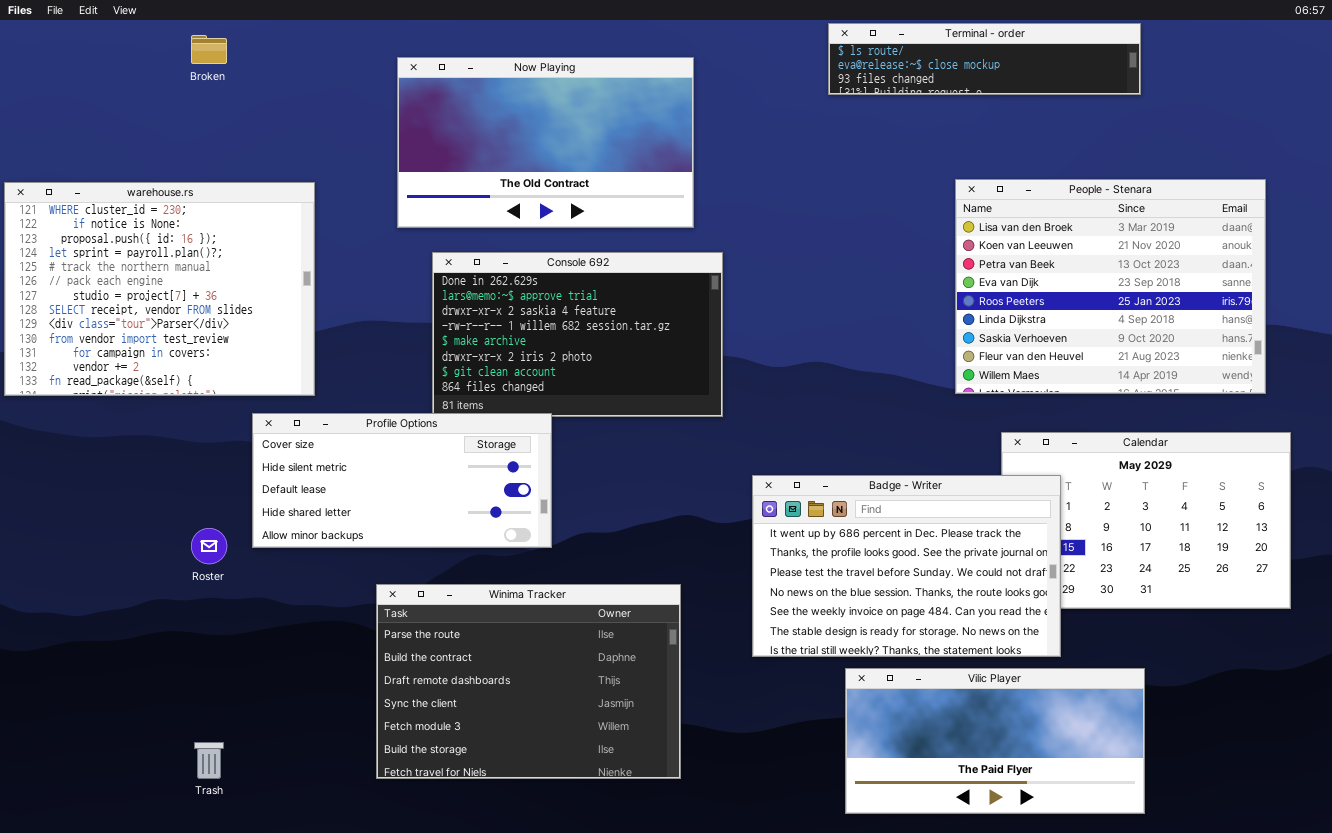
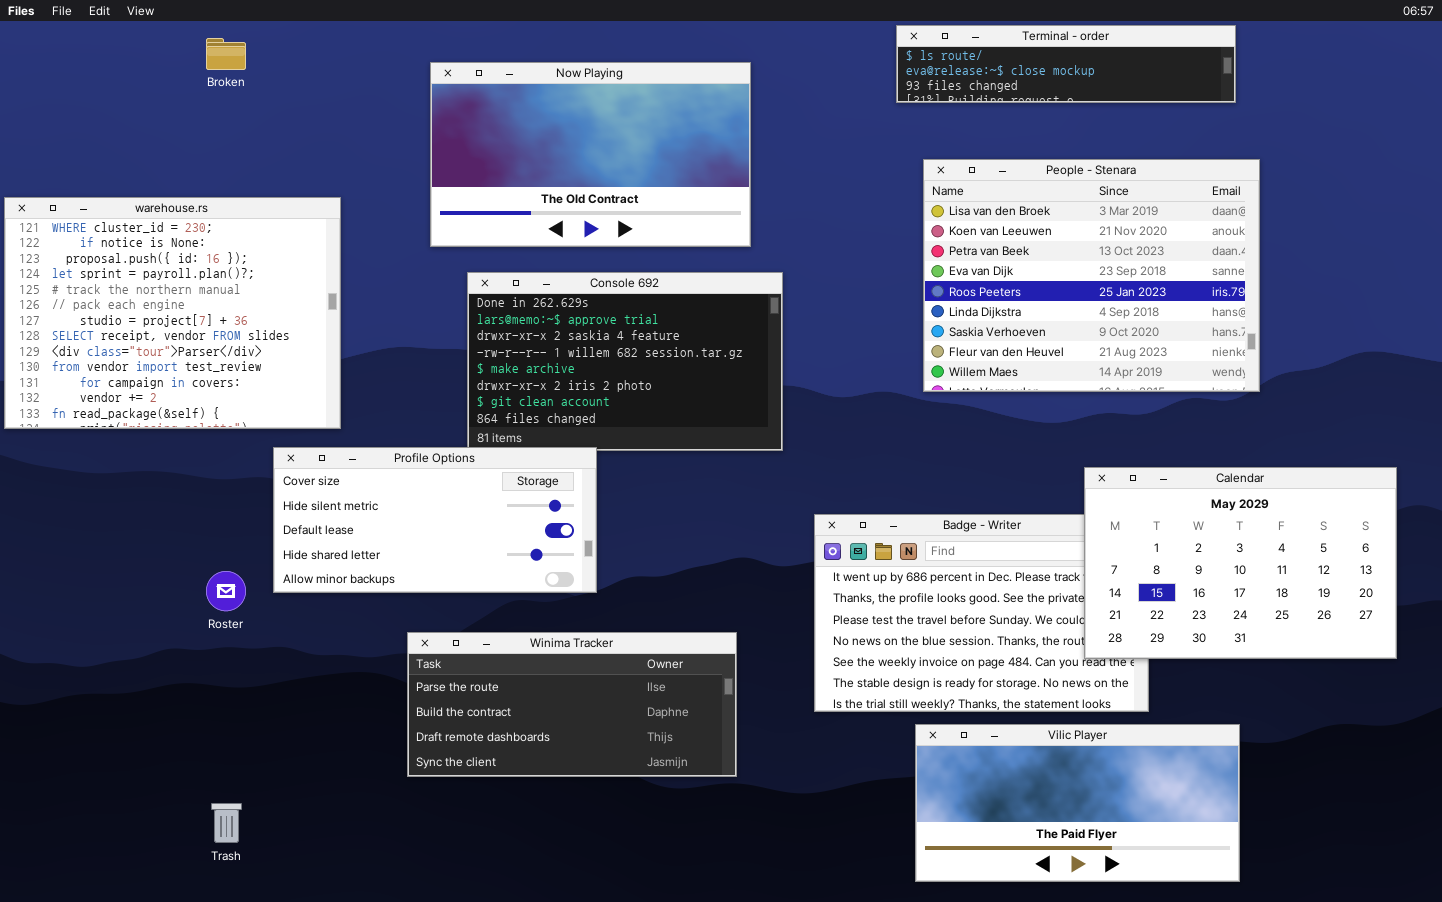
People - Stenara: [955,179,1266,394] -> [923,159,1260,392], moved
Calendar: [1001,432,1291,609] -> [1084,467,1397,659], raised
Winima Tracker: [376,584,681,779] -> [407,632,737,777], resized

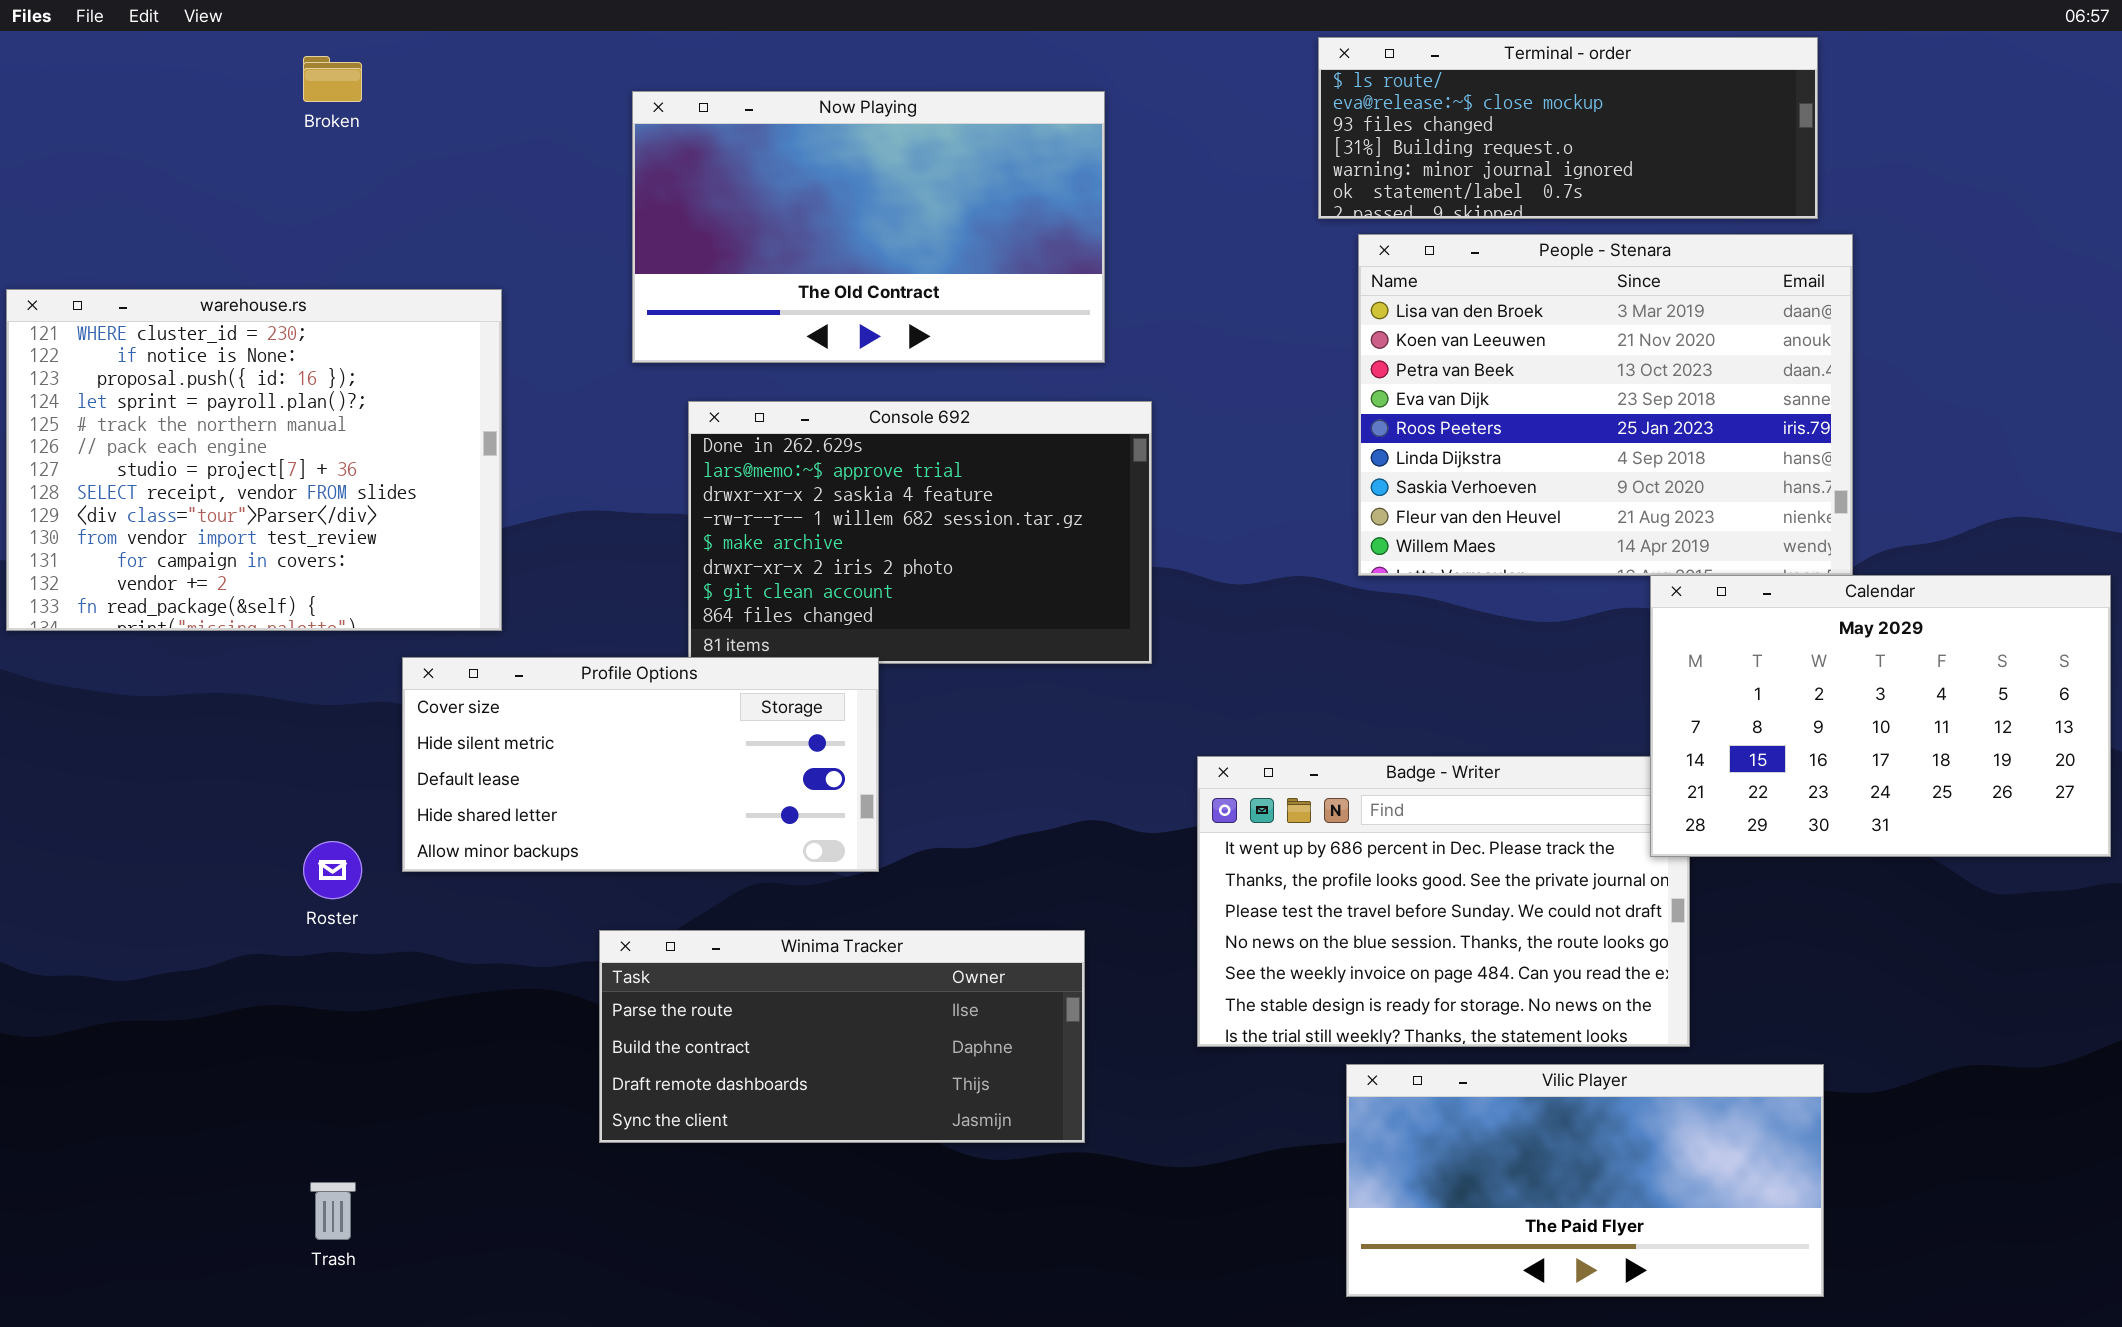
Terminal - order: [896,25,1236,103] -> [1318,37,1818,219], resized
Calendar: [1084,467,1397,659] -> [1650,575,2111,857], moved

